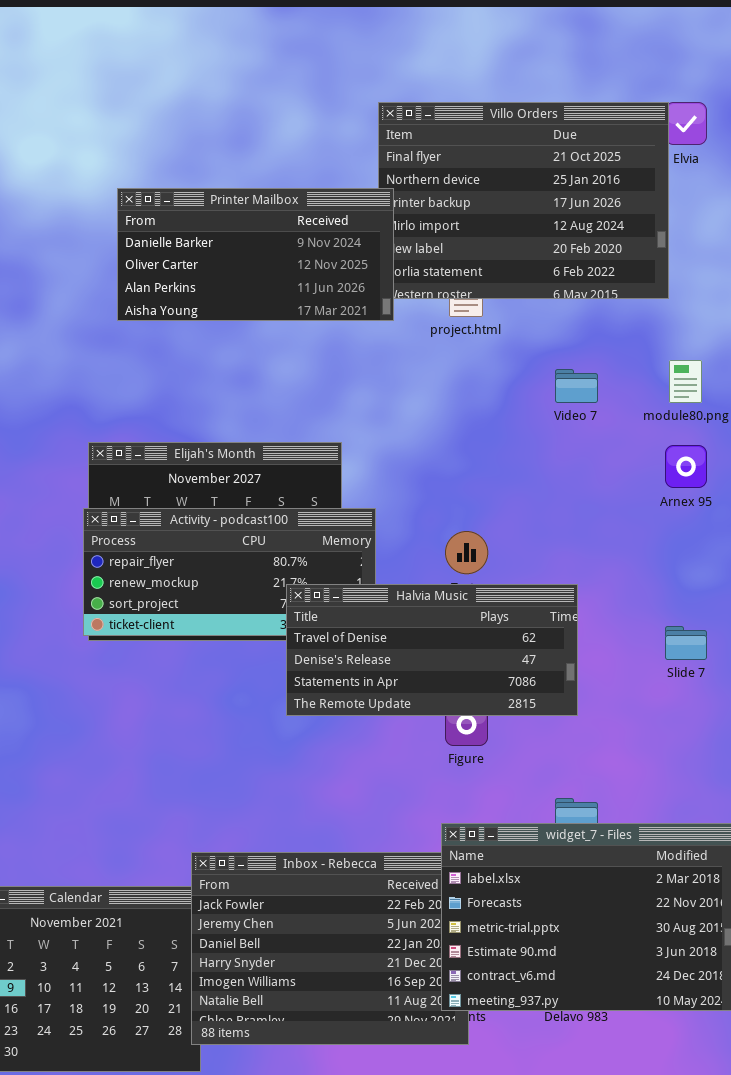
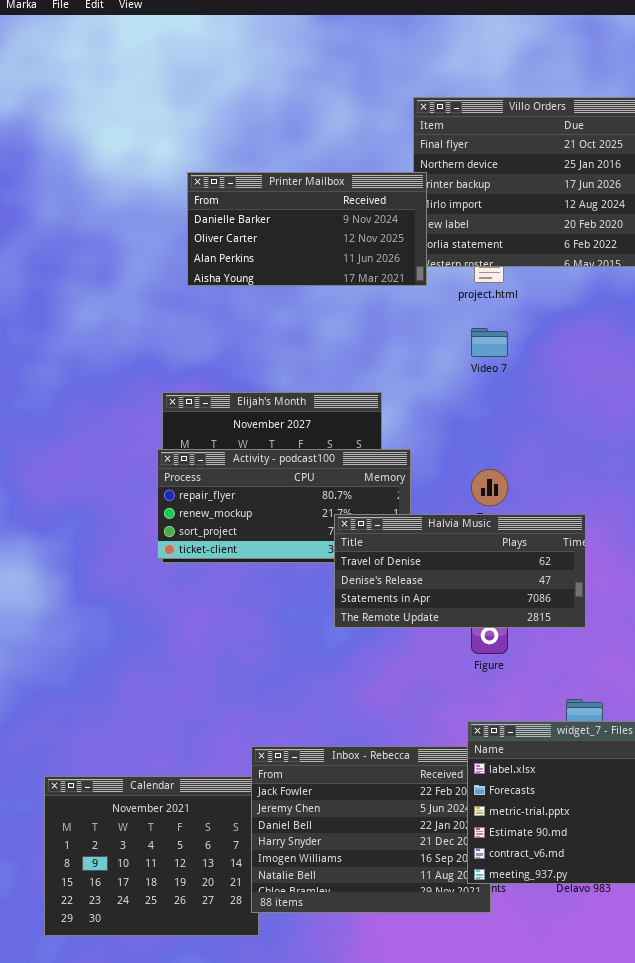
Video 7: [555,369,598,403] -> [471,328,508,357], moved

